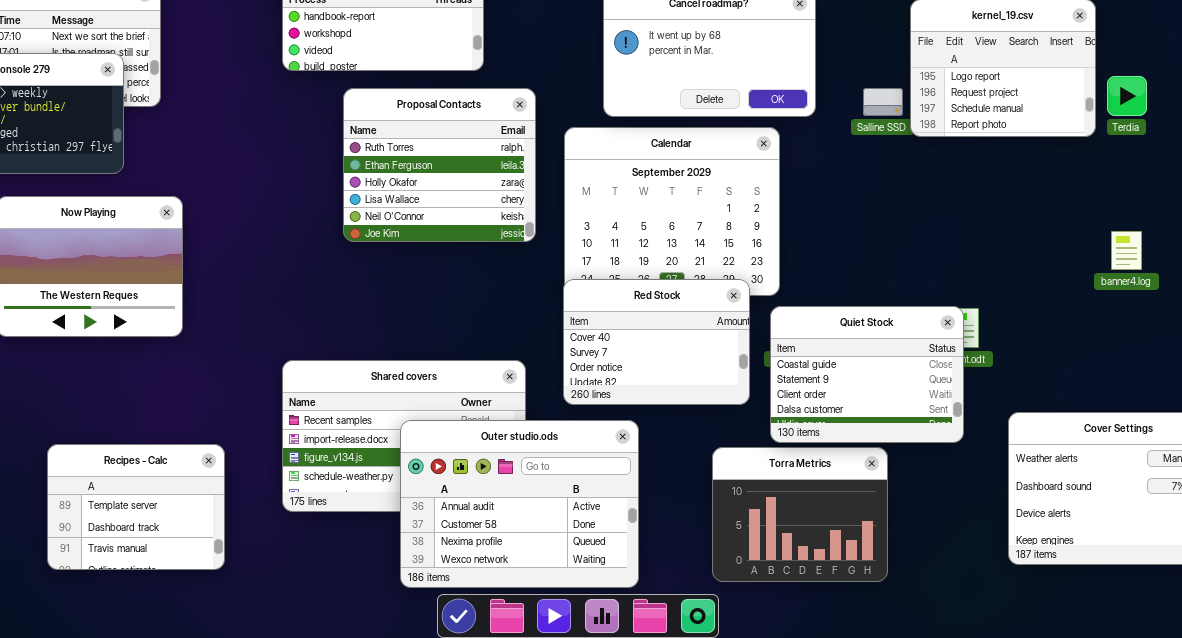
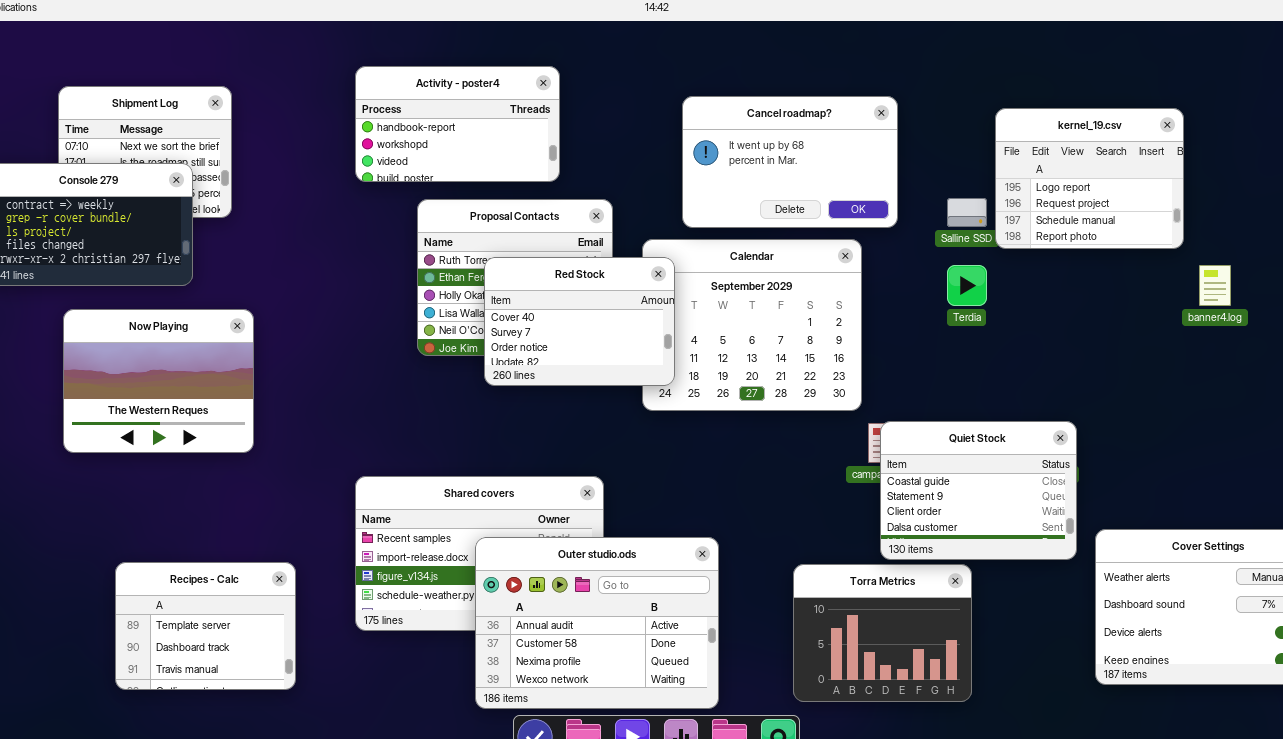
Terdia: [1107,76,1147,116] -> [947,265,987,306], moved
banner4.log: [1111,231,1142,270] -> [1199,265,1231,306], moved
Red Stock: [563,279,750,405] -> [484,257,675,386], moved
Quiet Stock: [770,306,964,443] -> [880,421,1077,560], moved

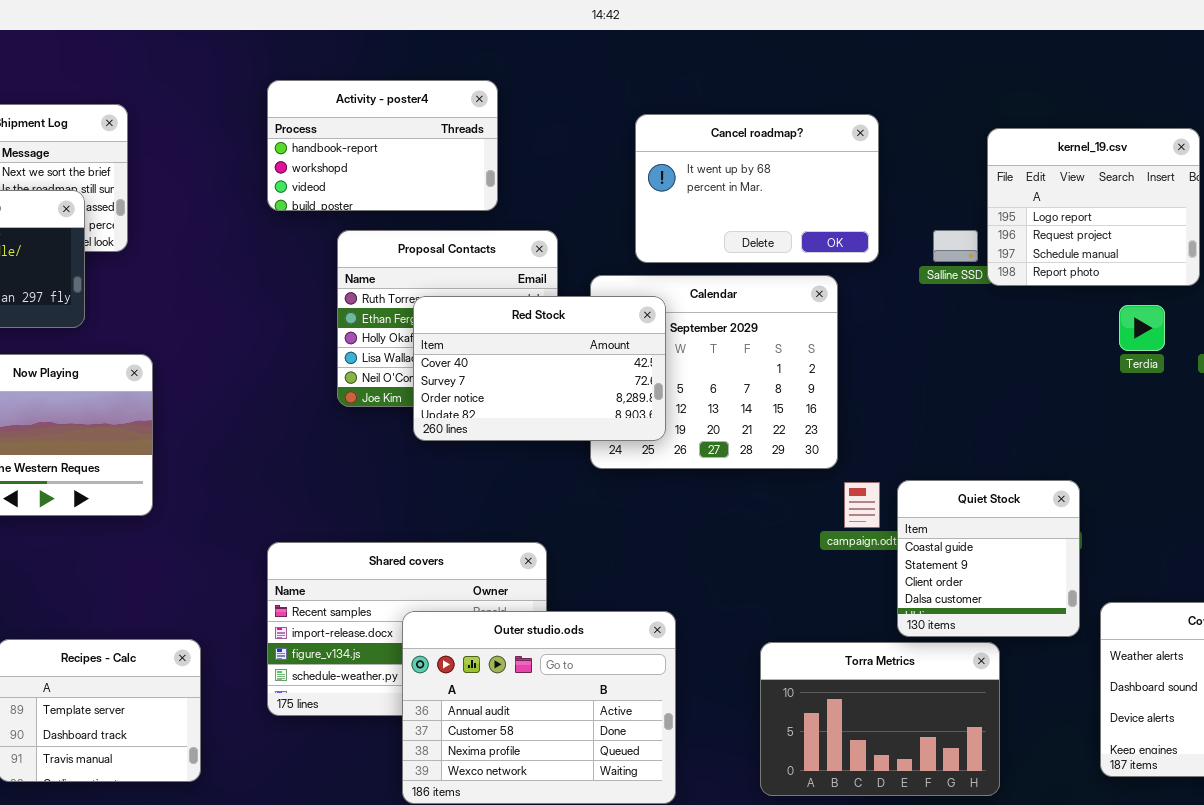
Red Stock: [484,257,675,386] -> [413,296,666,441], resized
Terdia: [947,265,987,306] -> [1119,305,1165,351], moved
Quiet Stock: [880,421,1077,560] -> [897,480,1080,637], resized
Torra Metrics: [793,564,972,702] -> [760,642,1000,796], resized

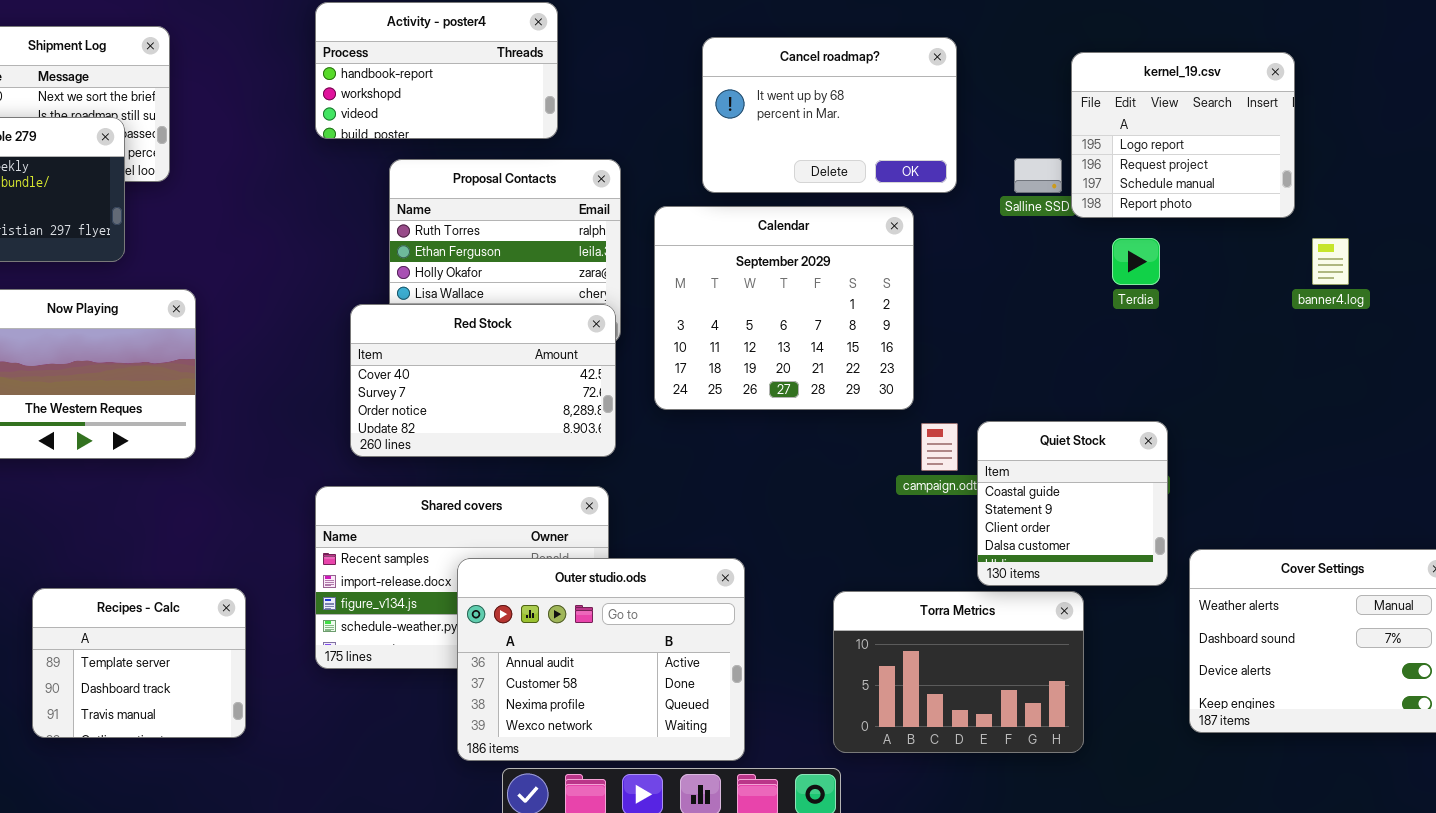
Red Stock: [413,296,666,441] -> [350,304,616,457], moved
Terdia: [1119,305,1165,351] -> [1112,238,1160,285], moved

